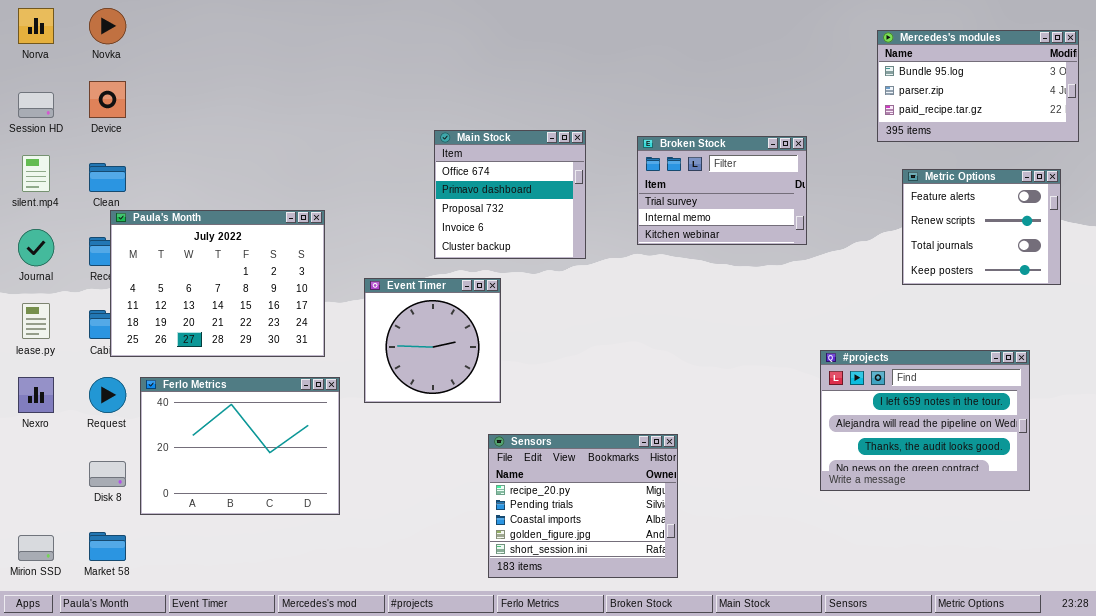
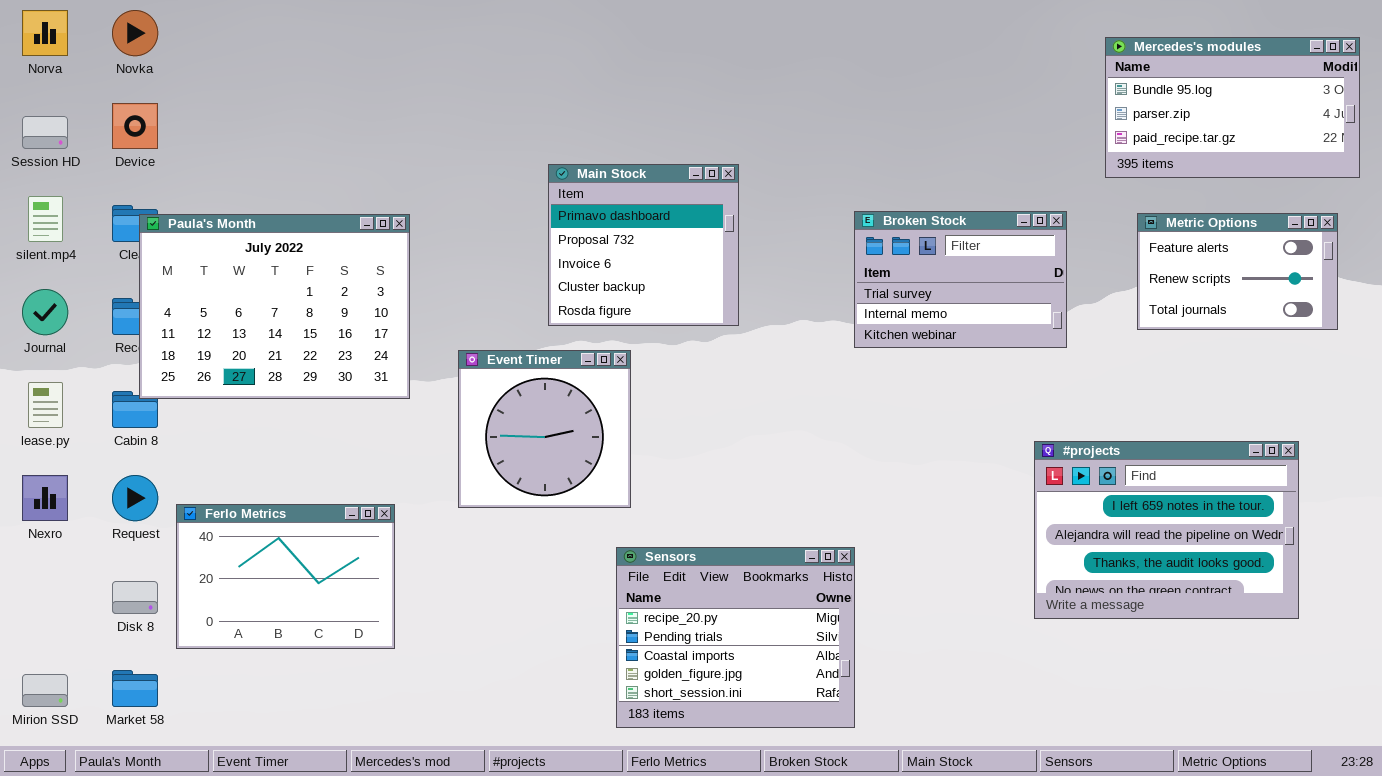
Main Stock: [434,130,586,259] -> [548,164,739,326], scrolled down 1 row
Broken Stock: [637,136,807,245] -> [854,211,1067,348], moved
Metric Options: [902,169,1061,285] -> [1137,213,1338,330], resized
Paula's Month: [110,210,325,357] -> [139,214,410,399], moved
Ferlo Metrics: [140,377,340,515] -> [176,504,395,649], resized

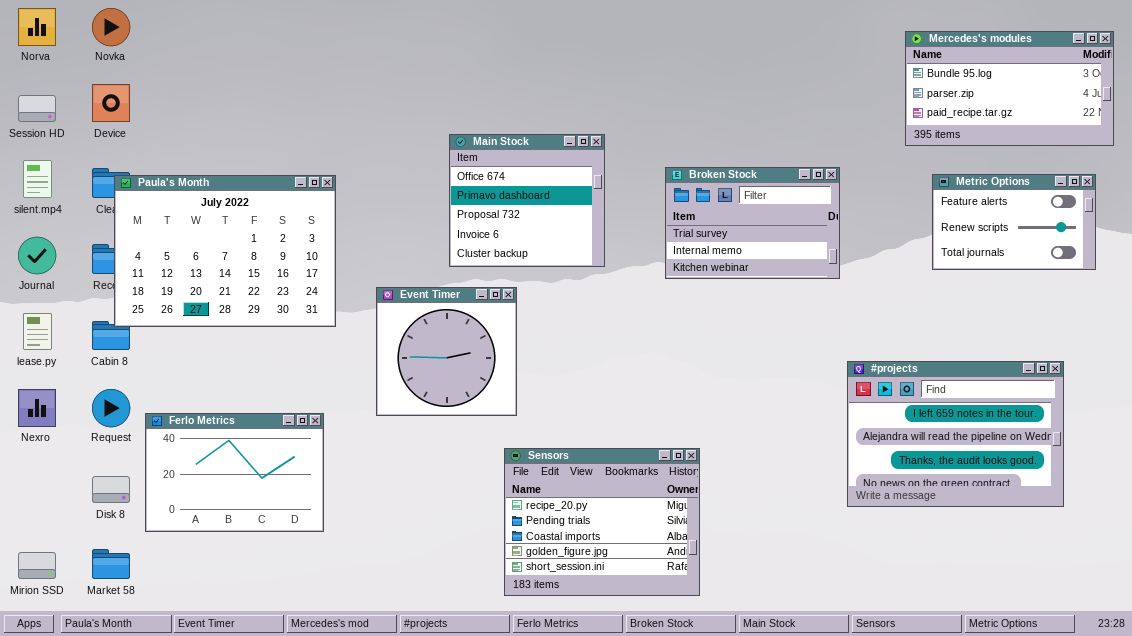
Main Stock: [548,164,739,326] -> [449,134,605,267], scrolled up 1 row
Broken Stock: [854,211,1067,348] -> [665,167,840,279], moved

